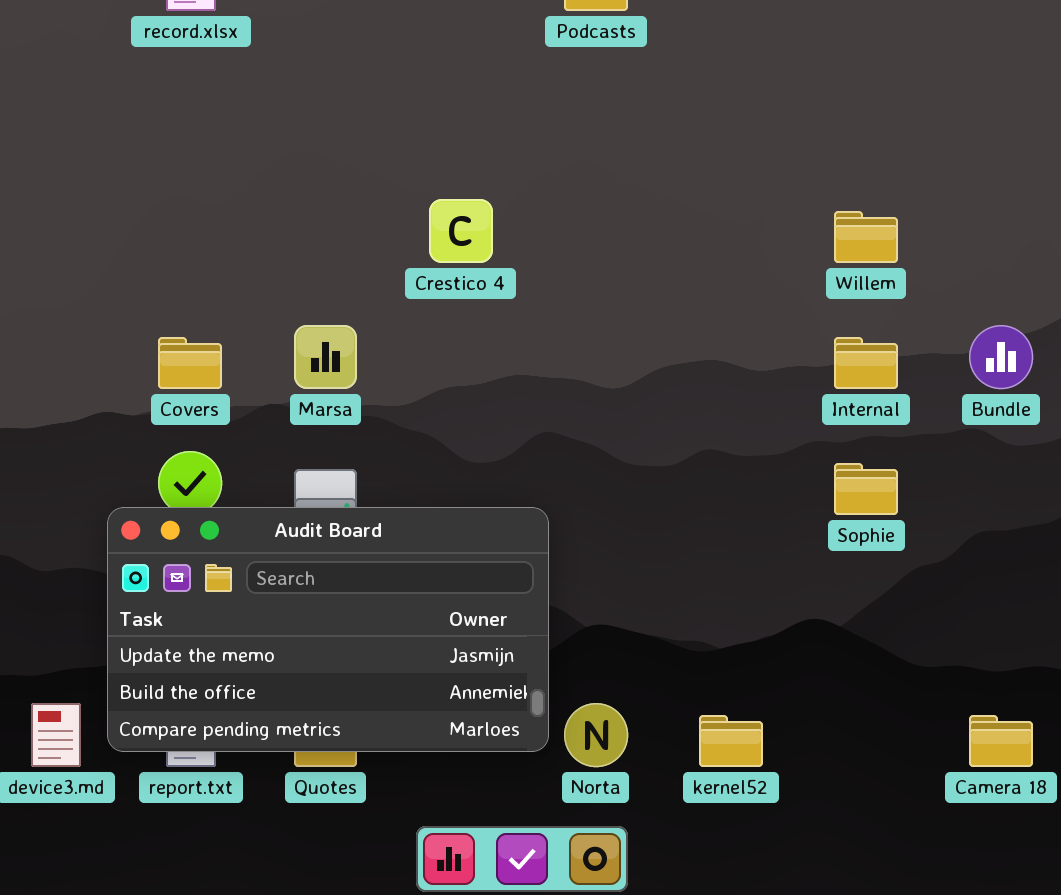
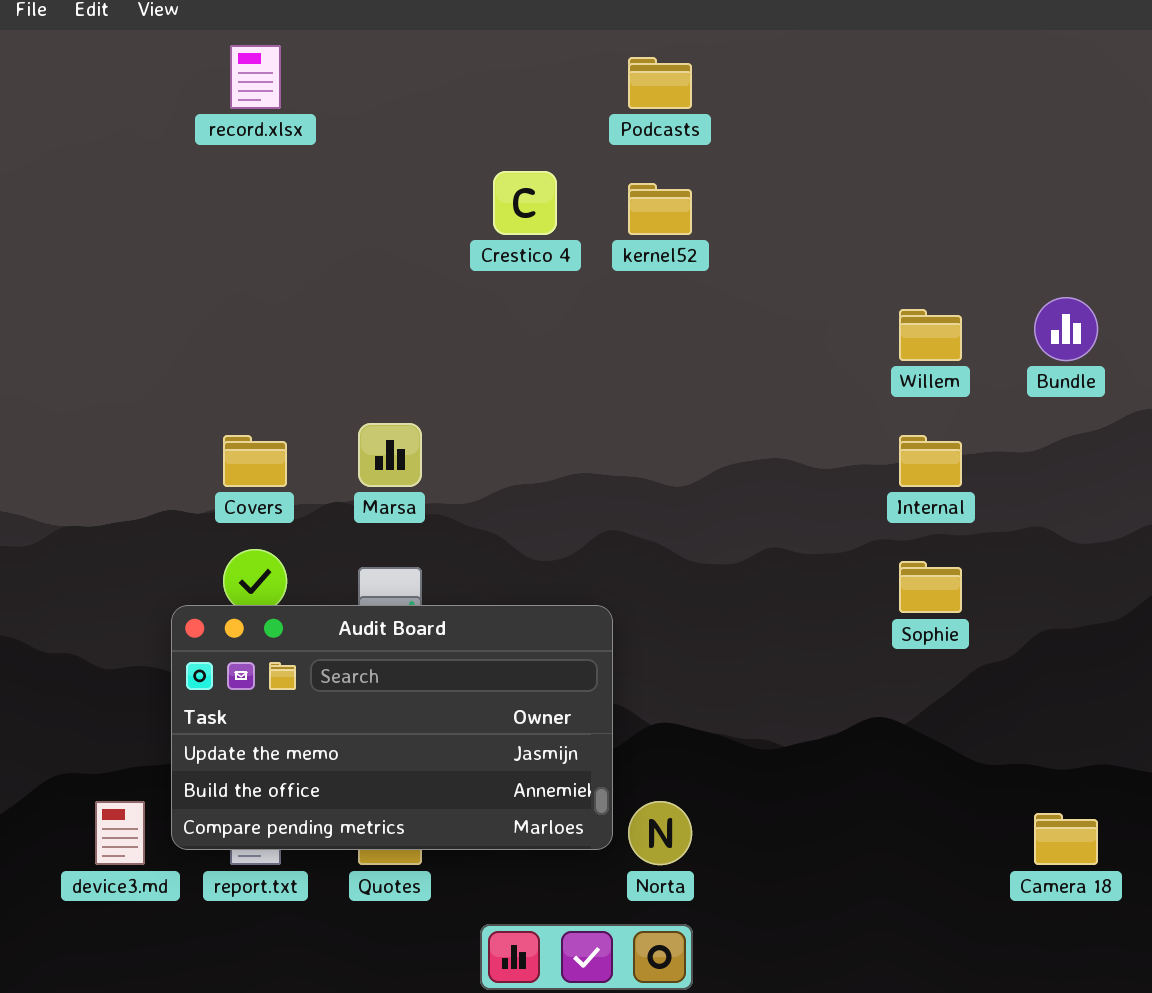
Crestico 4: [429,199,493,263] -> [493,171,557,235], moved
Bundle: [969,325,1033,389] -> [1034,297,1098,361], moved
kernel52: [699,715,763,767] -> [628,183,692,235], moved

